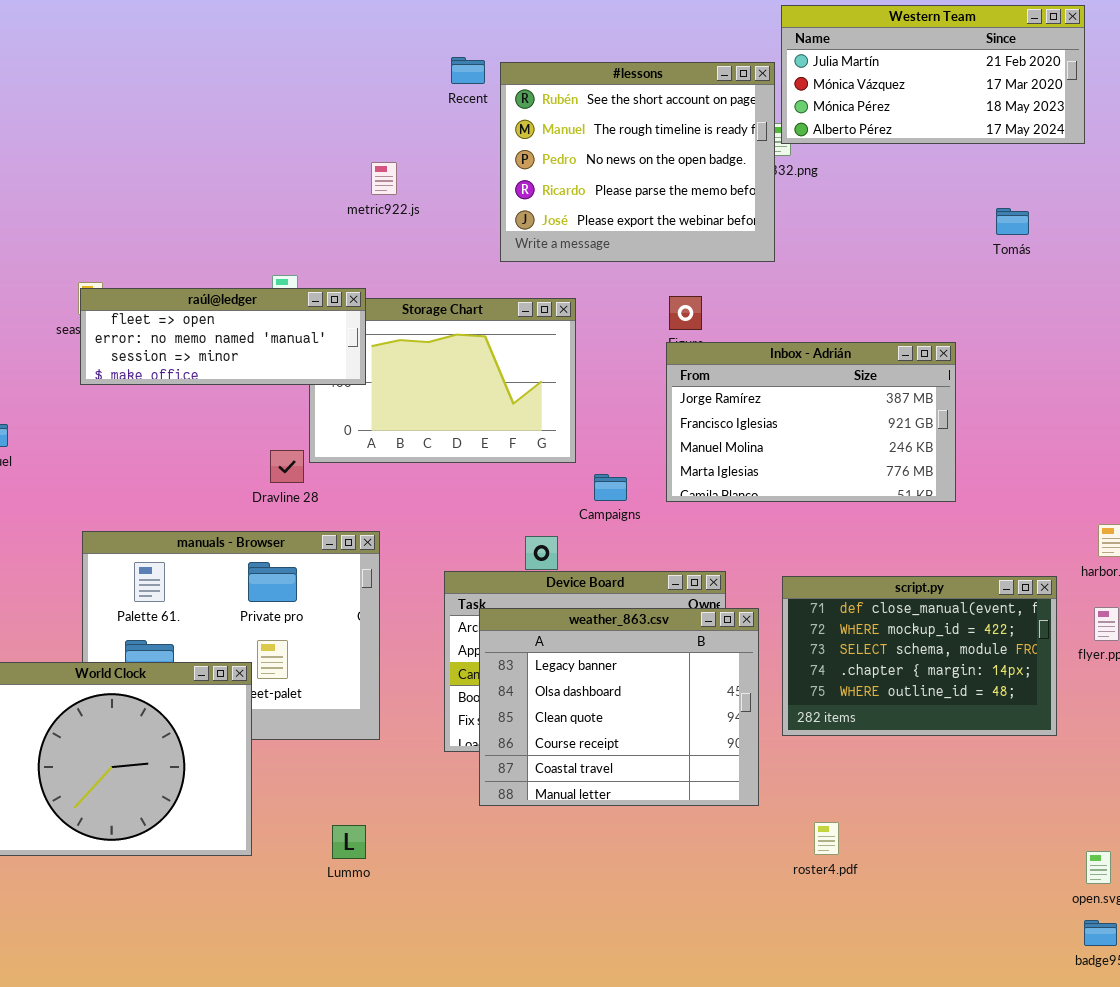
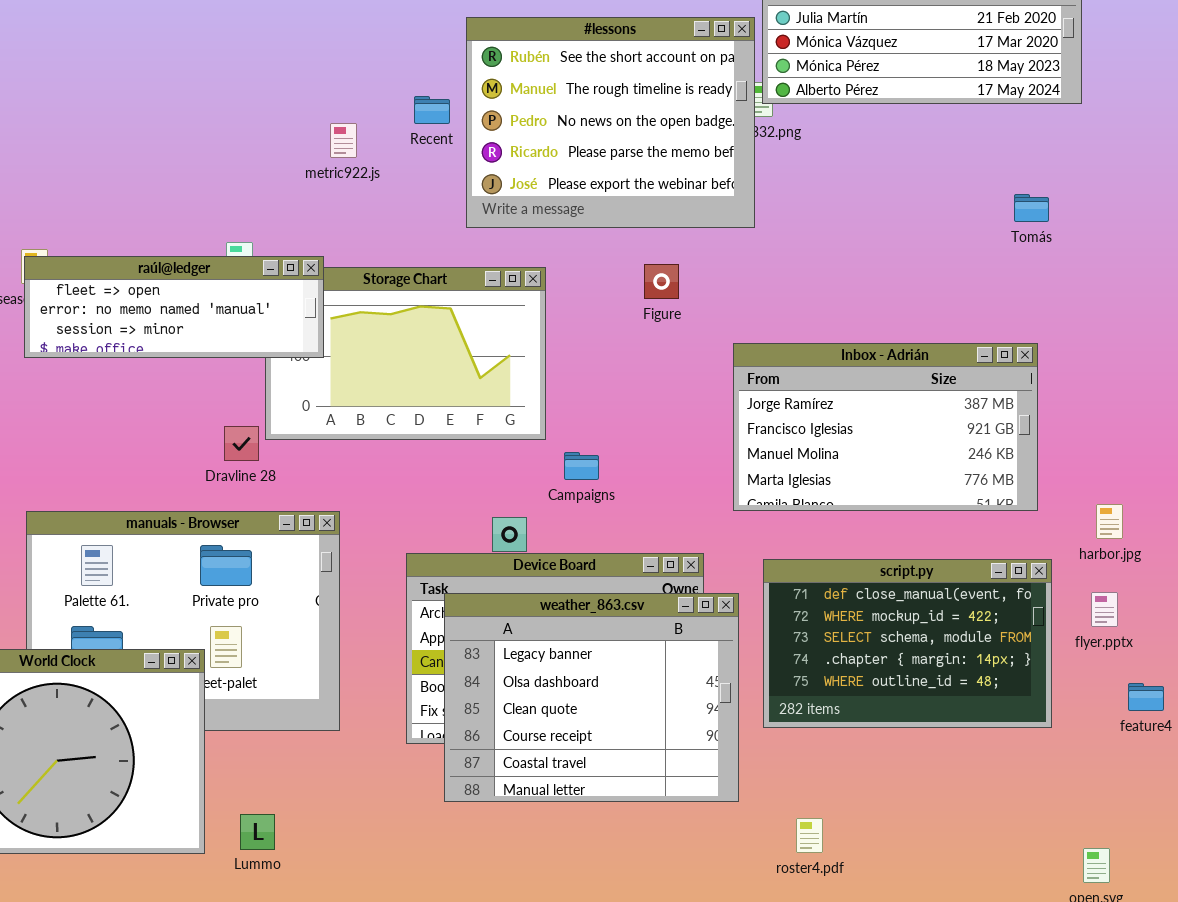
Recent: [451,57,485,84] -> [414,96,450,124], moved
Tomás: [996,208,1029,235] -> [1014,194,1049,222], moved
Inbox - Adrián: [666,342,956,502] -> [733,343,1038,511], moved
Lummo: [332,825,366,859] -> [240,814,275,850], moved

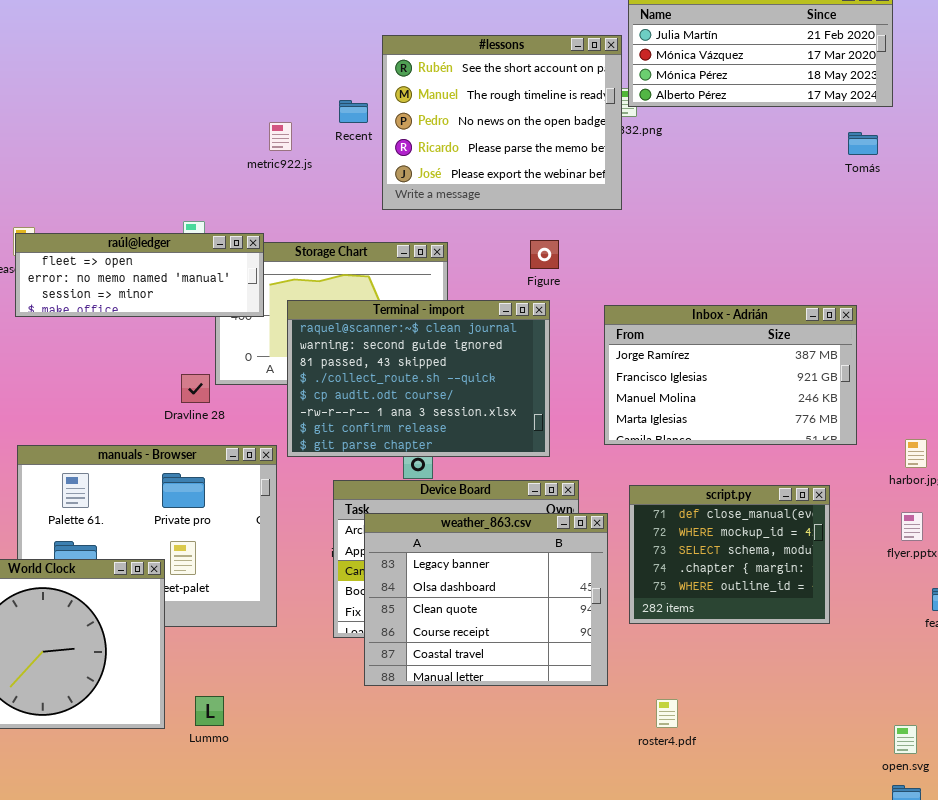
Tomás: [1014,194,1049,222] -> [848,132,878,155], moved
Terminal - import: none -> [287,300,550,457], opened
script.py: [763,559,1052,728] -> [629,485,830,624], resized

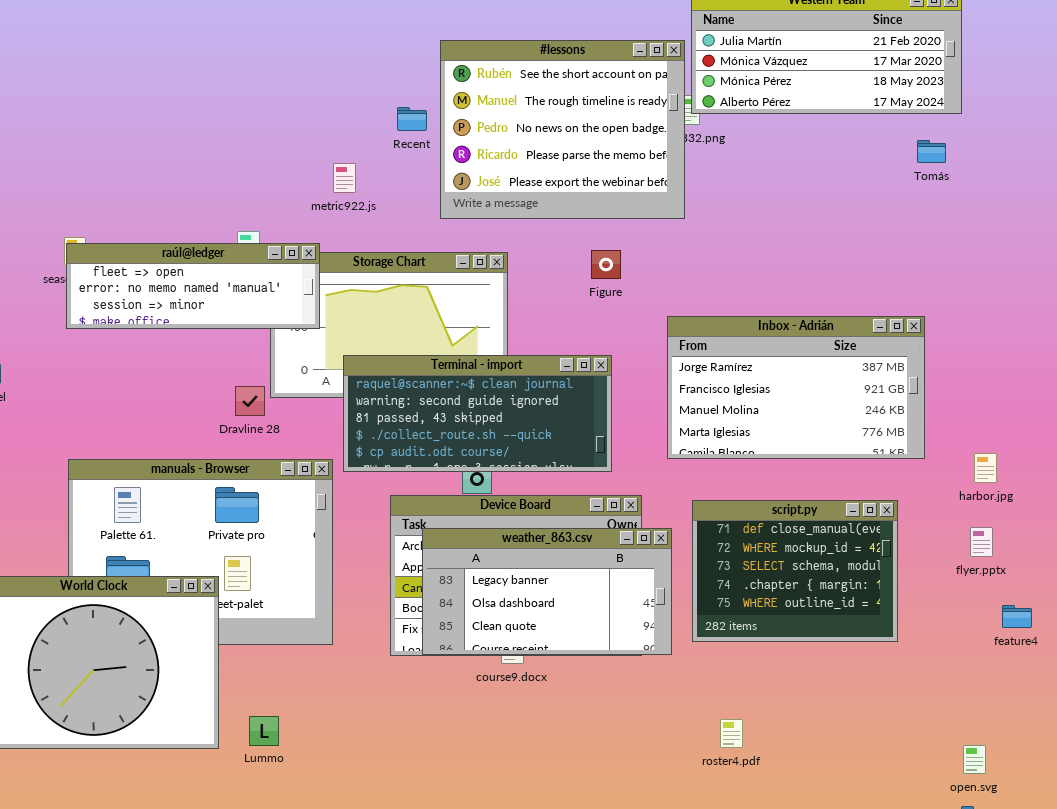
metric922.js: [269,122,292,151] -> [333,163,356,193], moved
Terminal - import: [287,300,550,457] -> [343,355,612,472], resized
weather_863.csv: [364,513,608,686] -> [422,528,672,655], resized

